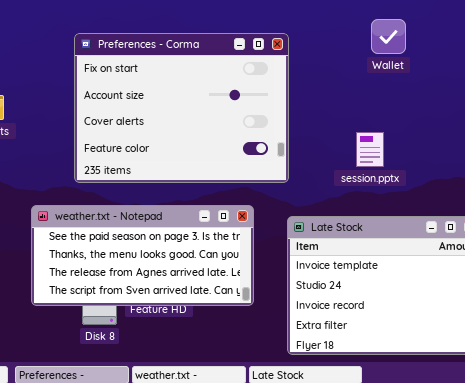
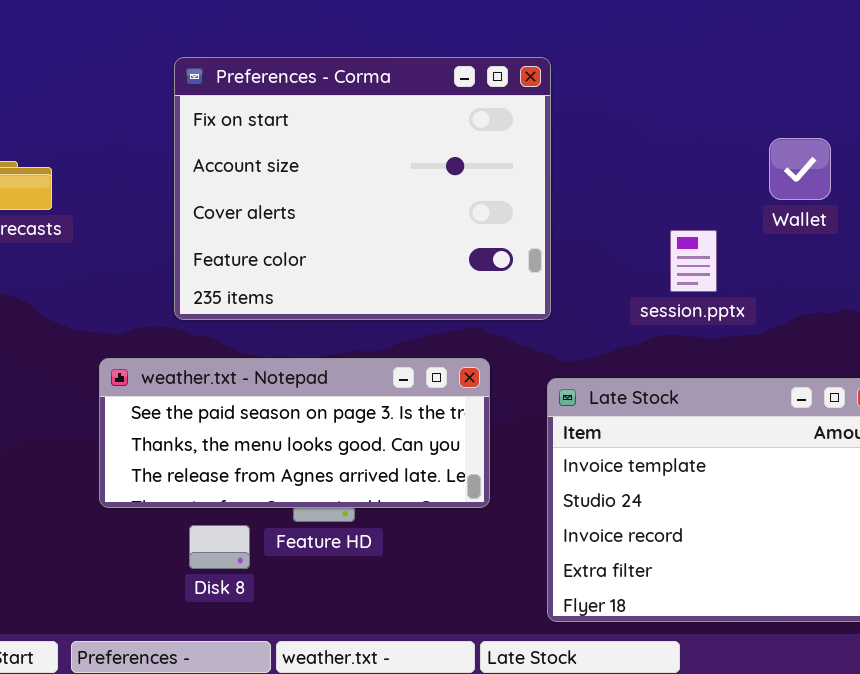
Wallet: [371,19,406,54] -> [769,138,831,200], moved
weather.txt - Notepad: [31,205,254,306] -> [99,358,490,508], resized

